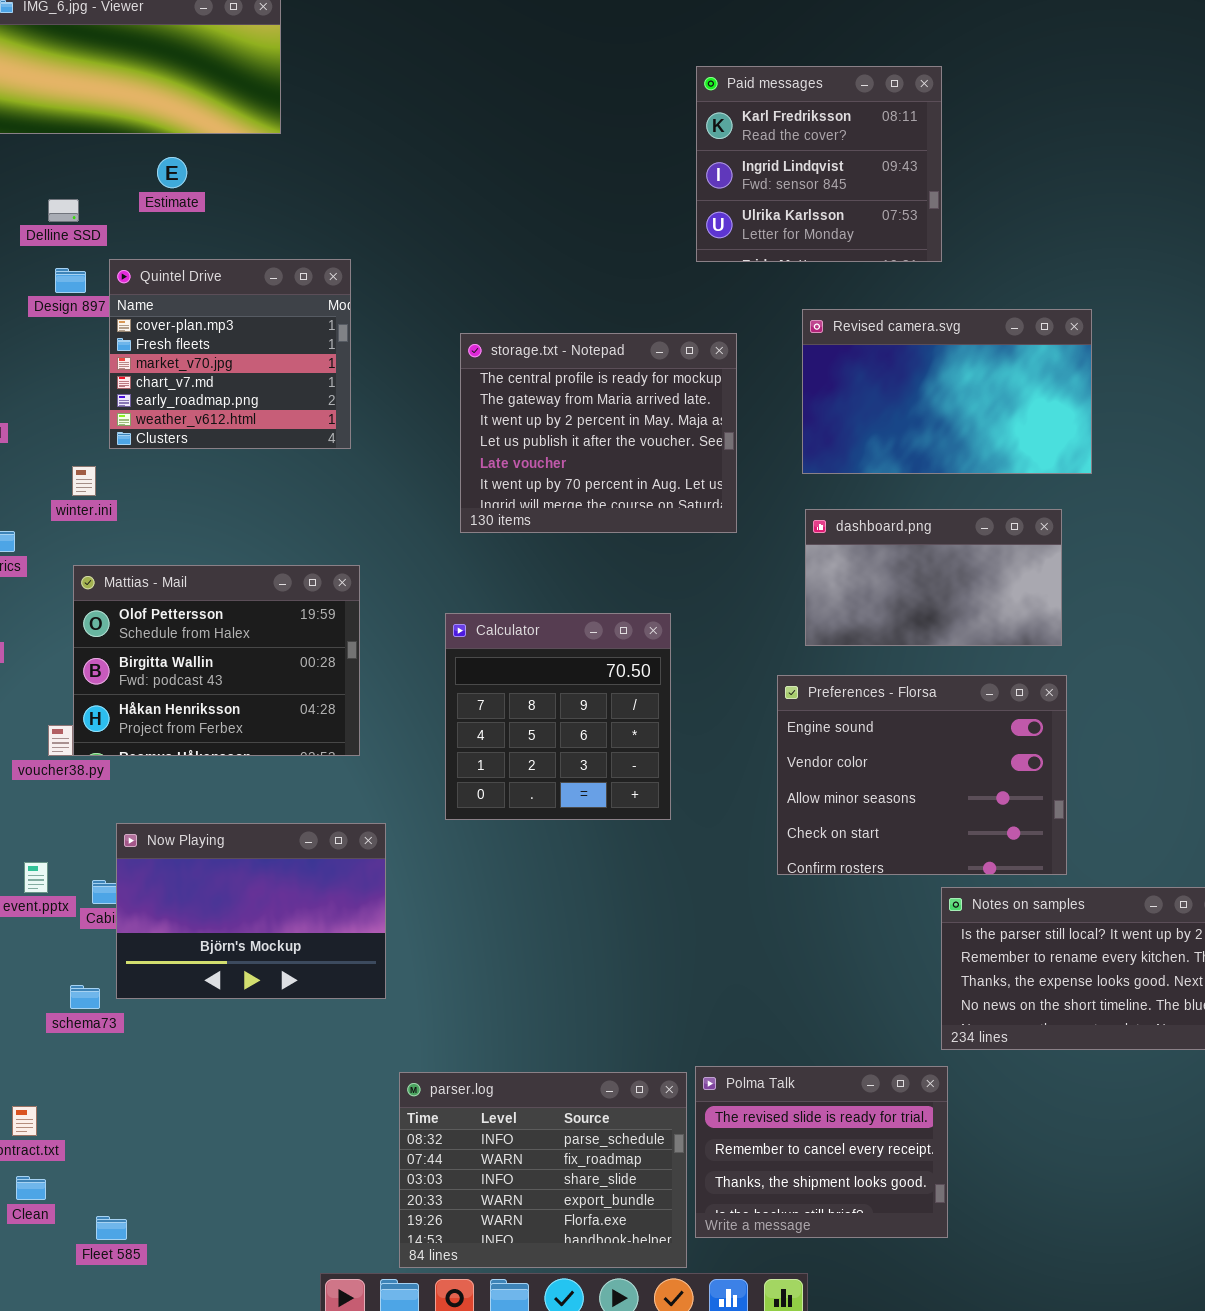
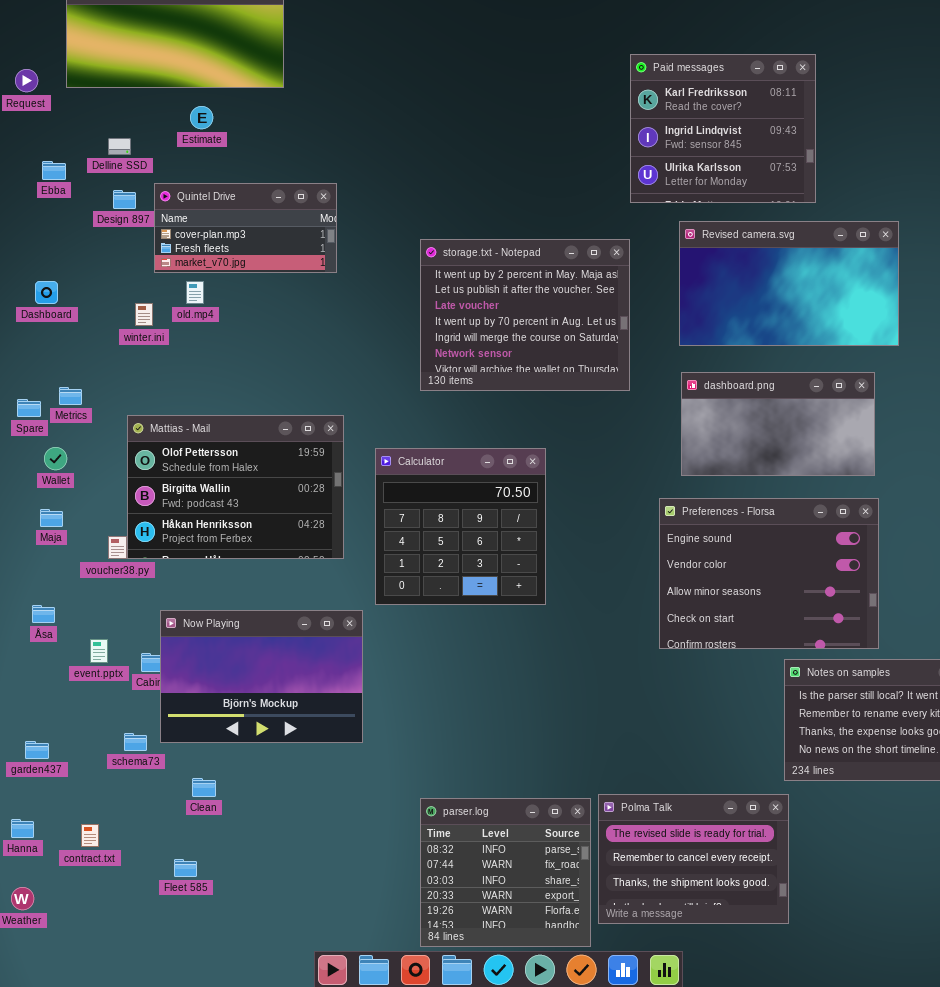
Paid messages: [696,66,942,262] -> [630,54,816,203], moved
Quintel Drive: [109,259,351,449] -> [154,183,337,273], resized
storage.txt - Notepad: [460,333,737,533] -> [420,239,630,391], scrolled down 2 rows
winter.ini: [72,466,96,496] -> [135,303,153,326], moved
Calculator: [445,613,671,820] -> [375,448,546,605], moved
parser.log: [399,1072,687,1268] -> [420,798,591,947], resized
Clean: [16,1176,46,1200] -> [192,778,216,797], moved
Fleet 585: [96,1216,127,1240] -> [174,859,197,877], moved

